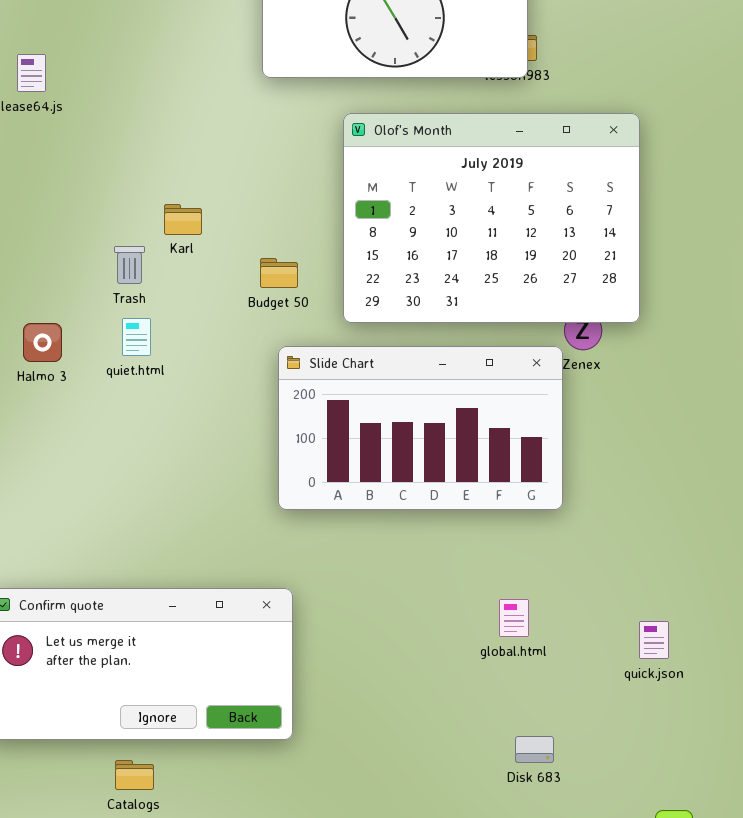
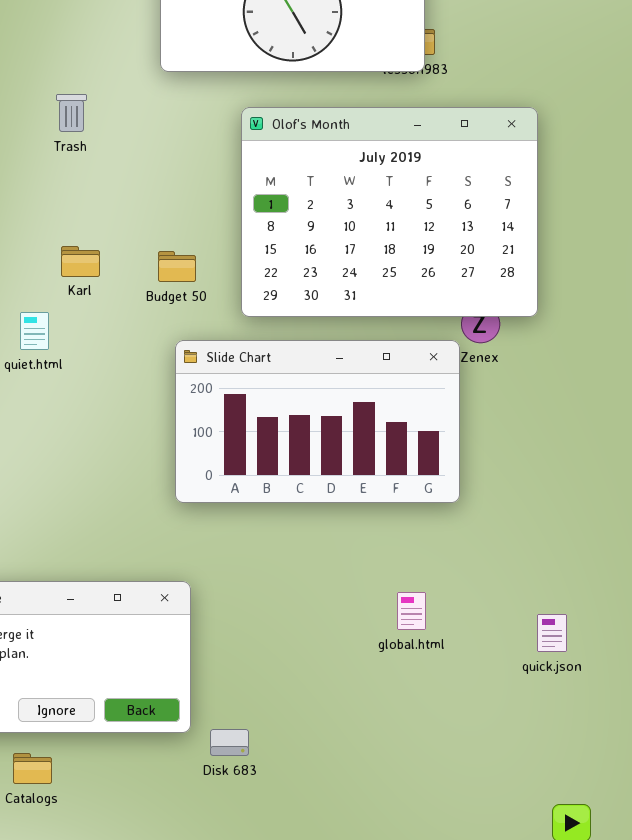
Karl: [164,204,202,235] -> [61,246,100,277], moved
Trash: [114,246,145,284] -> [56,94,87,132], moved
Disk 683: [515,736,554,763] -> [210,729,249,756], moved

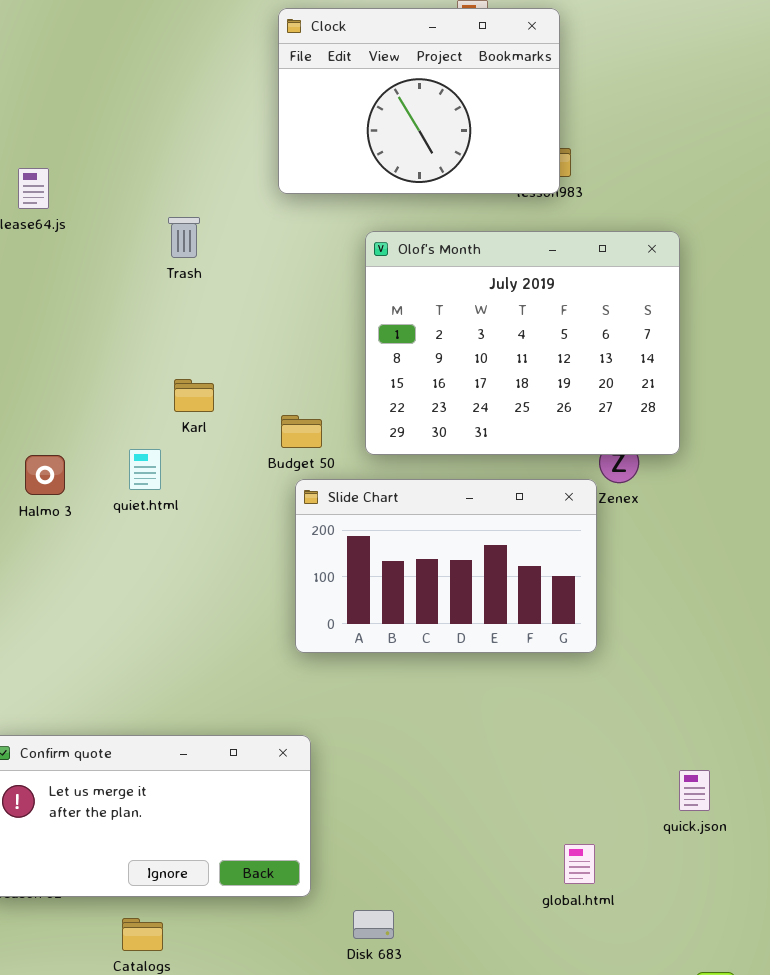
Budget 50: [158,251,196,282] -> [281,415,322,448], moved
global.html: [397,592,426,630] -> [564,844,595,884], moved
Disk 683: [210,729,249,756] -> [353,910,394,939], moved

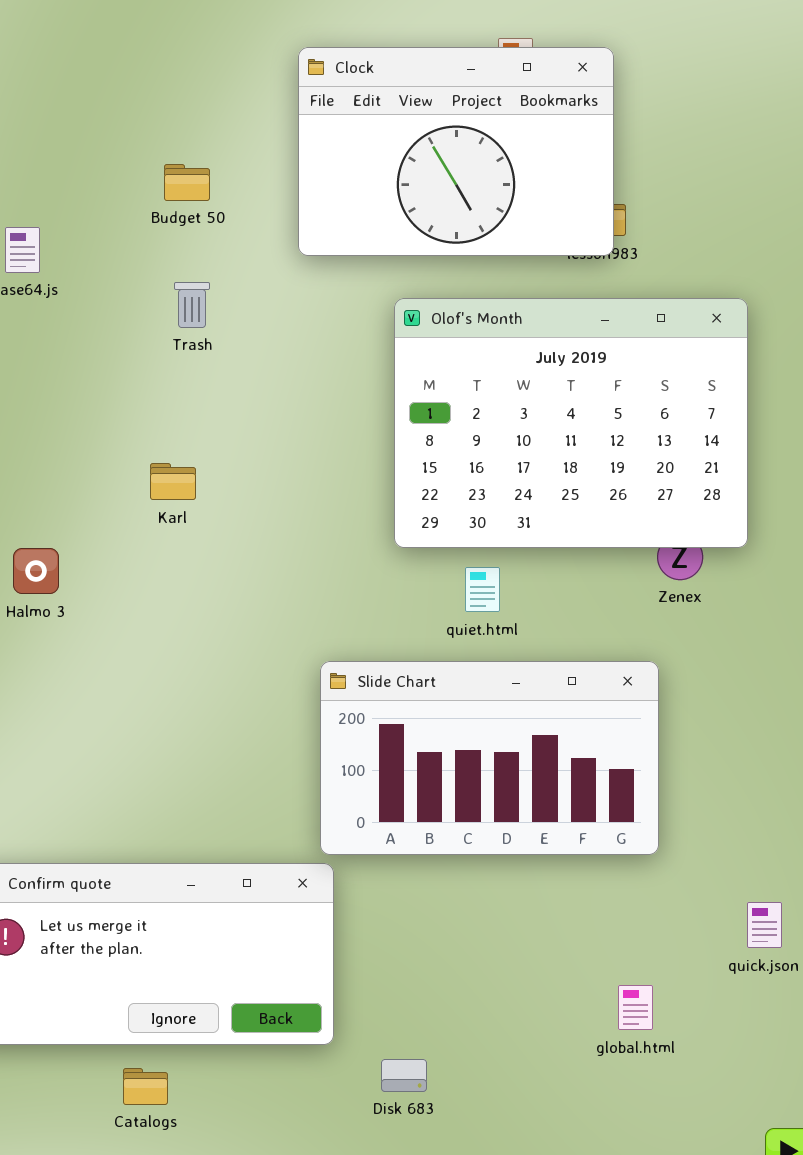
Karl: [174,379,214,412] -> [150,463,196,500], moved
Budget 50: [281,415,322,448] -> [164,164,210,201], moved
quiet.html: [129,449,161,490] -> [465,567,500,612], moved
Slide Chart: [295,479,597,653] -> [320,661,659,855], moved

